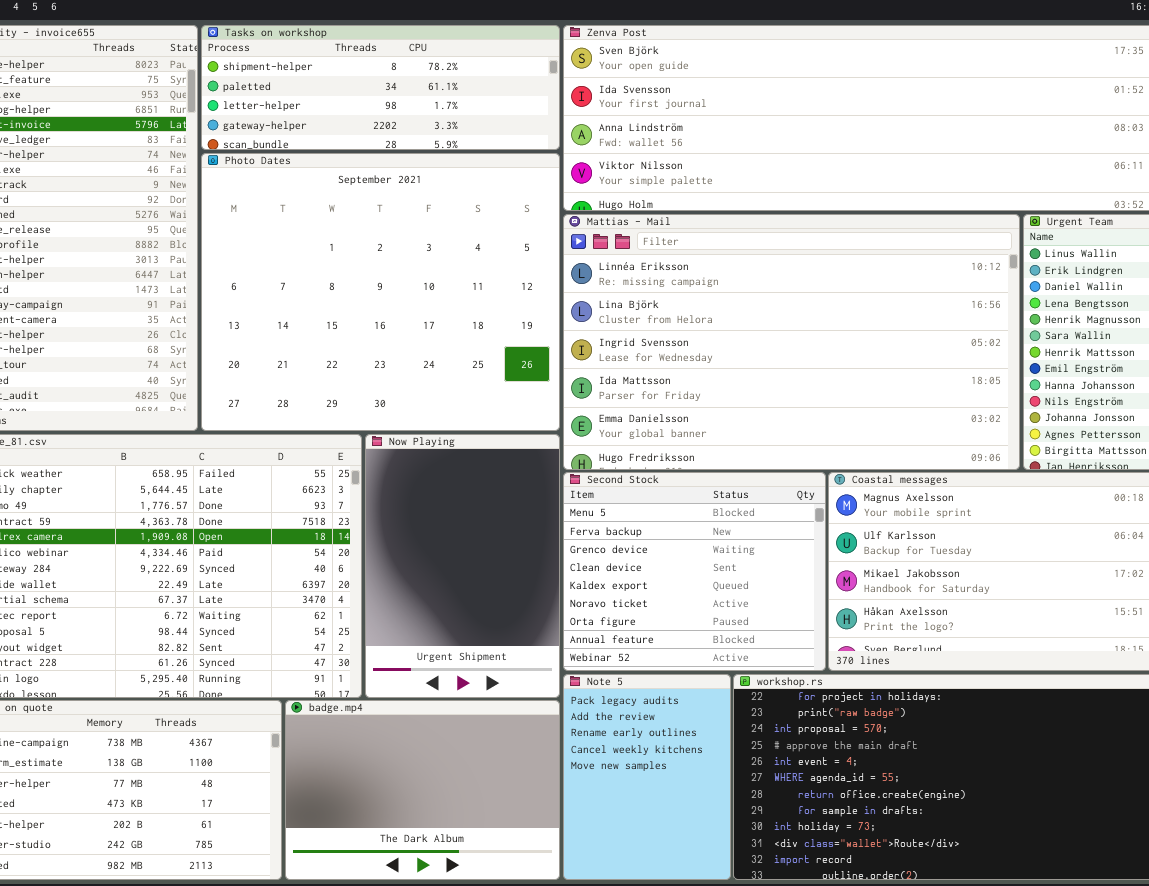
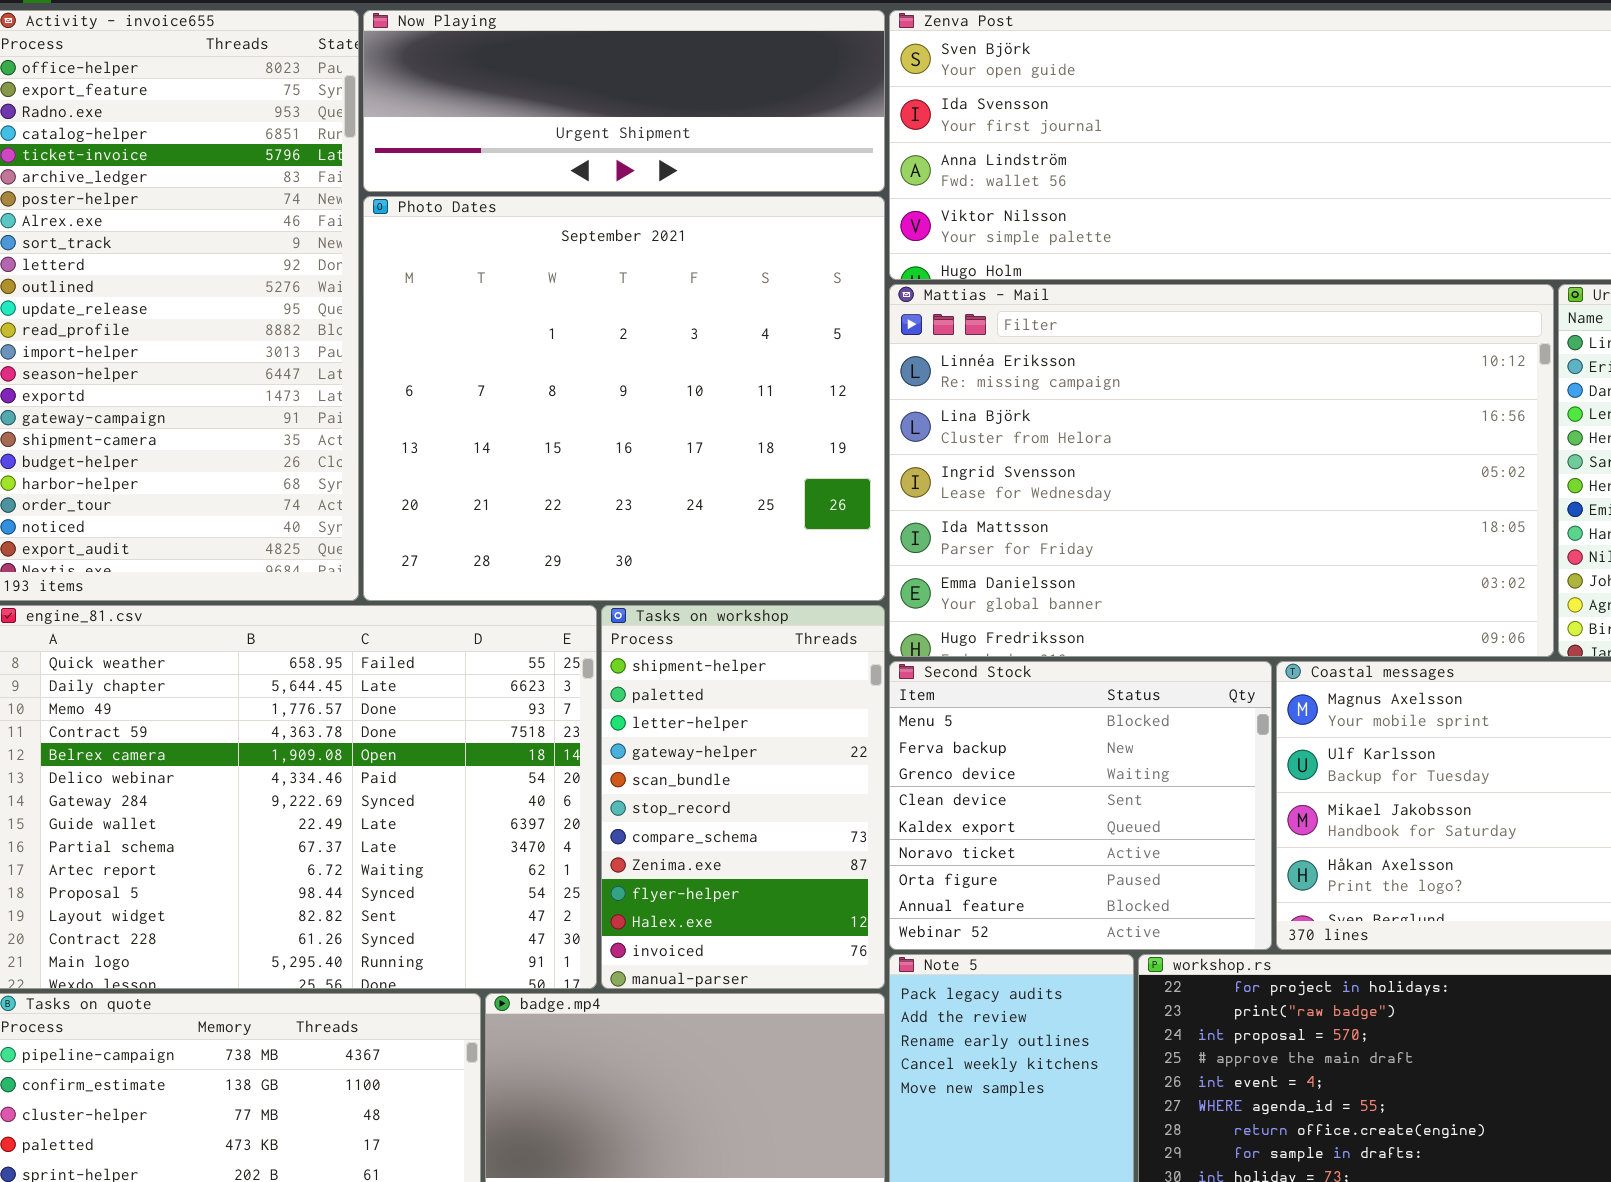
Tasks on workshop: [201,25,560,150] -> [601,605,885,989], moved, resized
Now Playing: [365,434,560,698] -> [363,10,885,192], moved, resized

